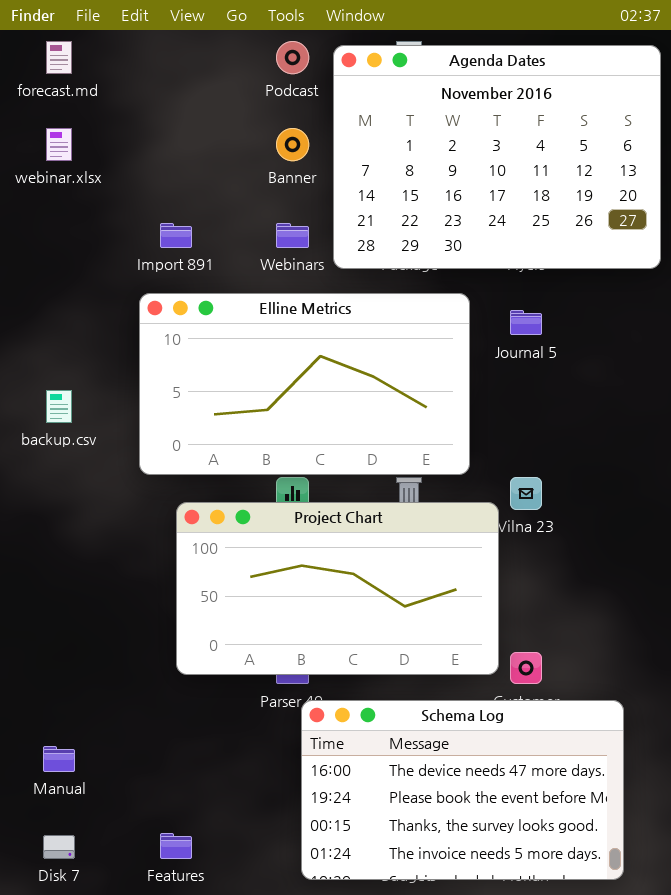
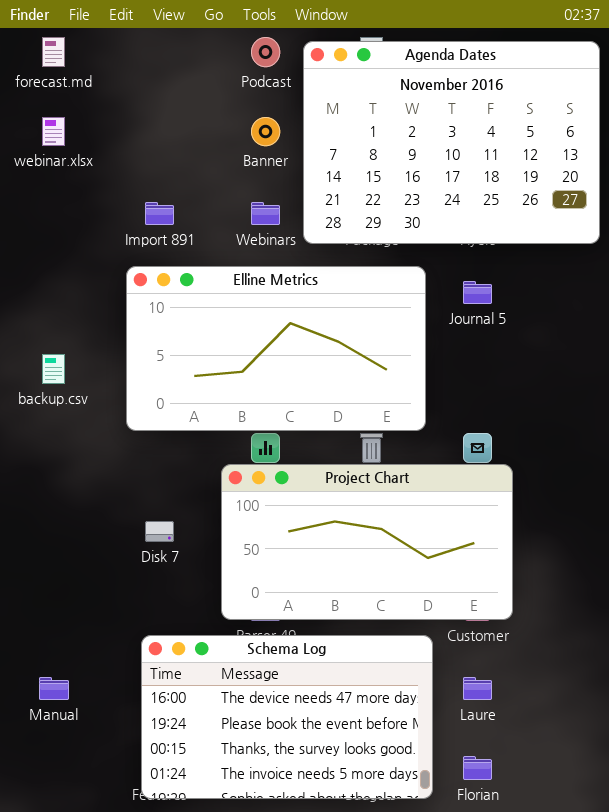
Project Chart: [176,502,499,675] -> [221,464,513,620], moved
Schema Log: [301,700,624,880] -> [141,635,433,799], moved
Disk 7: [43,835,75,859] -> [145,521,174,542], moved

